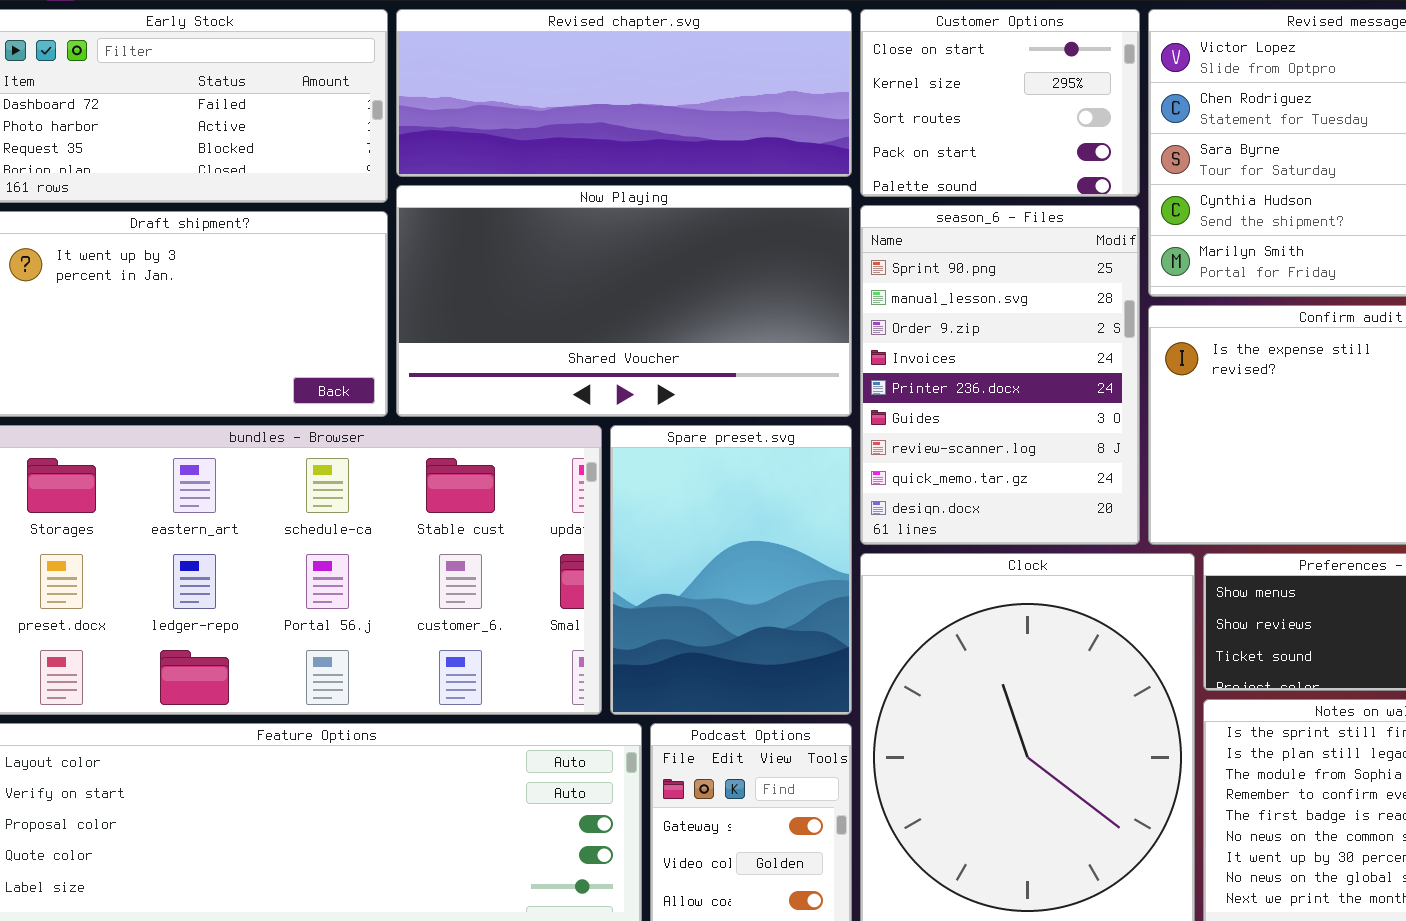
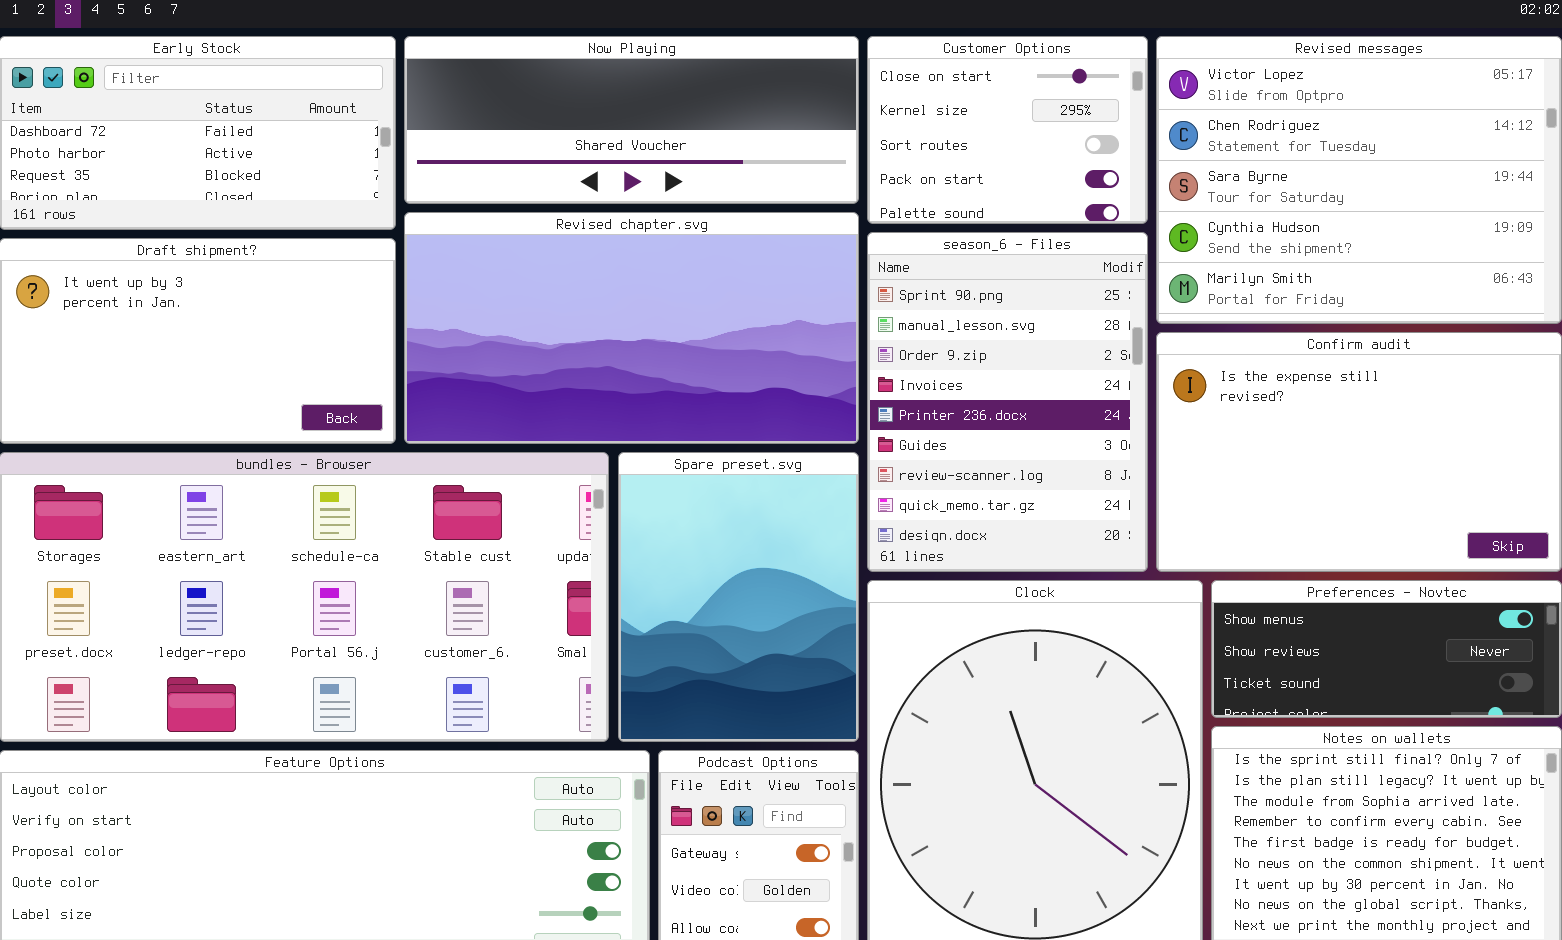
Revised chapter.svg: [396,9,852,177] -> [404,212,859,444], moved, resized
Now Playing: [396,185,852,417] -> [404,36,859,204], moved, resized

